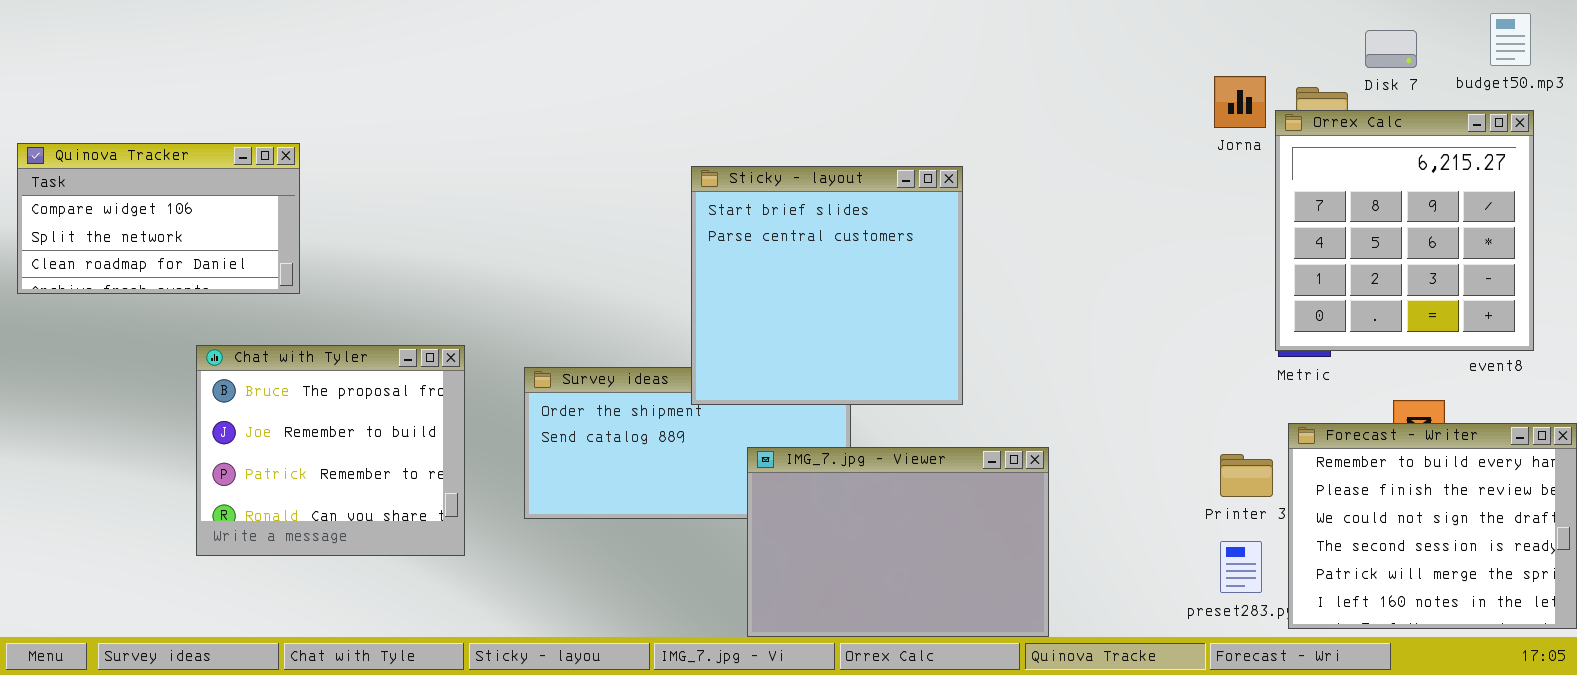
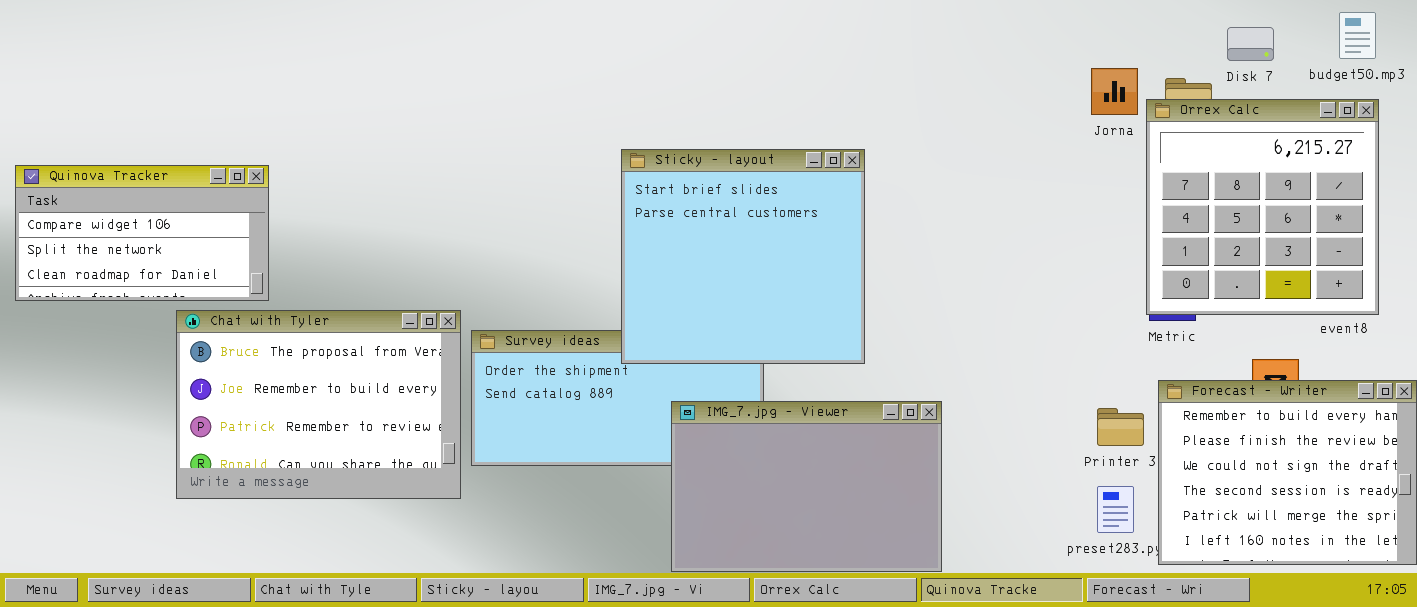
Quinova Tracker: [17,143,300,294] -> [15,165,269,301], moved
Chat with Tyler: [196,345,465,556] -> [176,310,461,499], resized

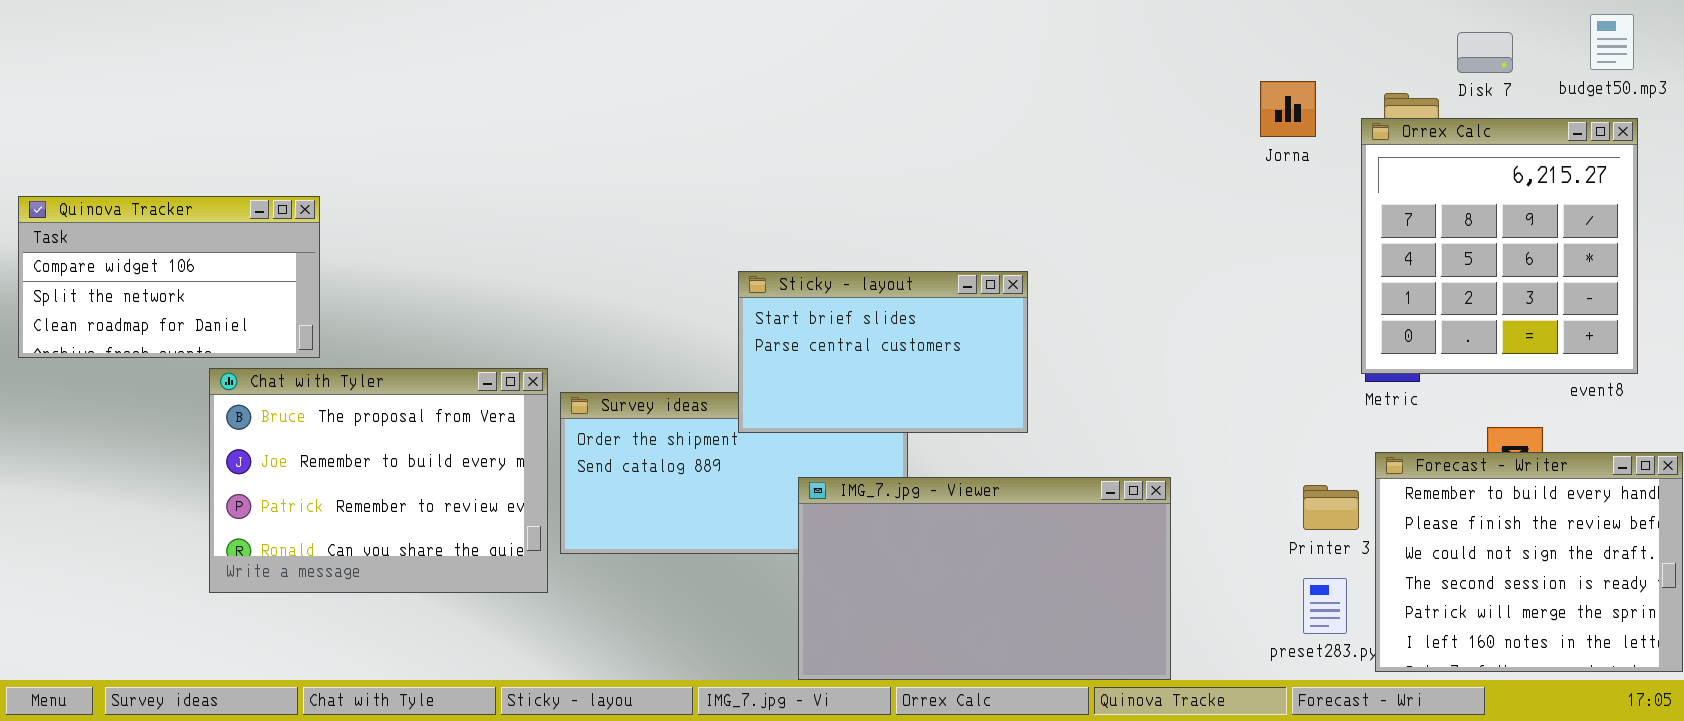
Jorna: [1091,68,1138,115] -> [1260,81,1316,137], moved
Sticky - layout: [621,149,865,364] -> [738,271,1028,433], resized
IMG_7.jpg - Viewer: [671,401,942,572] -> [798,477,1171,680], resized

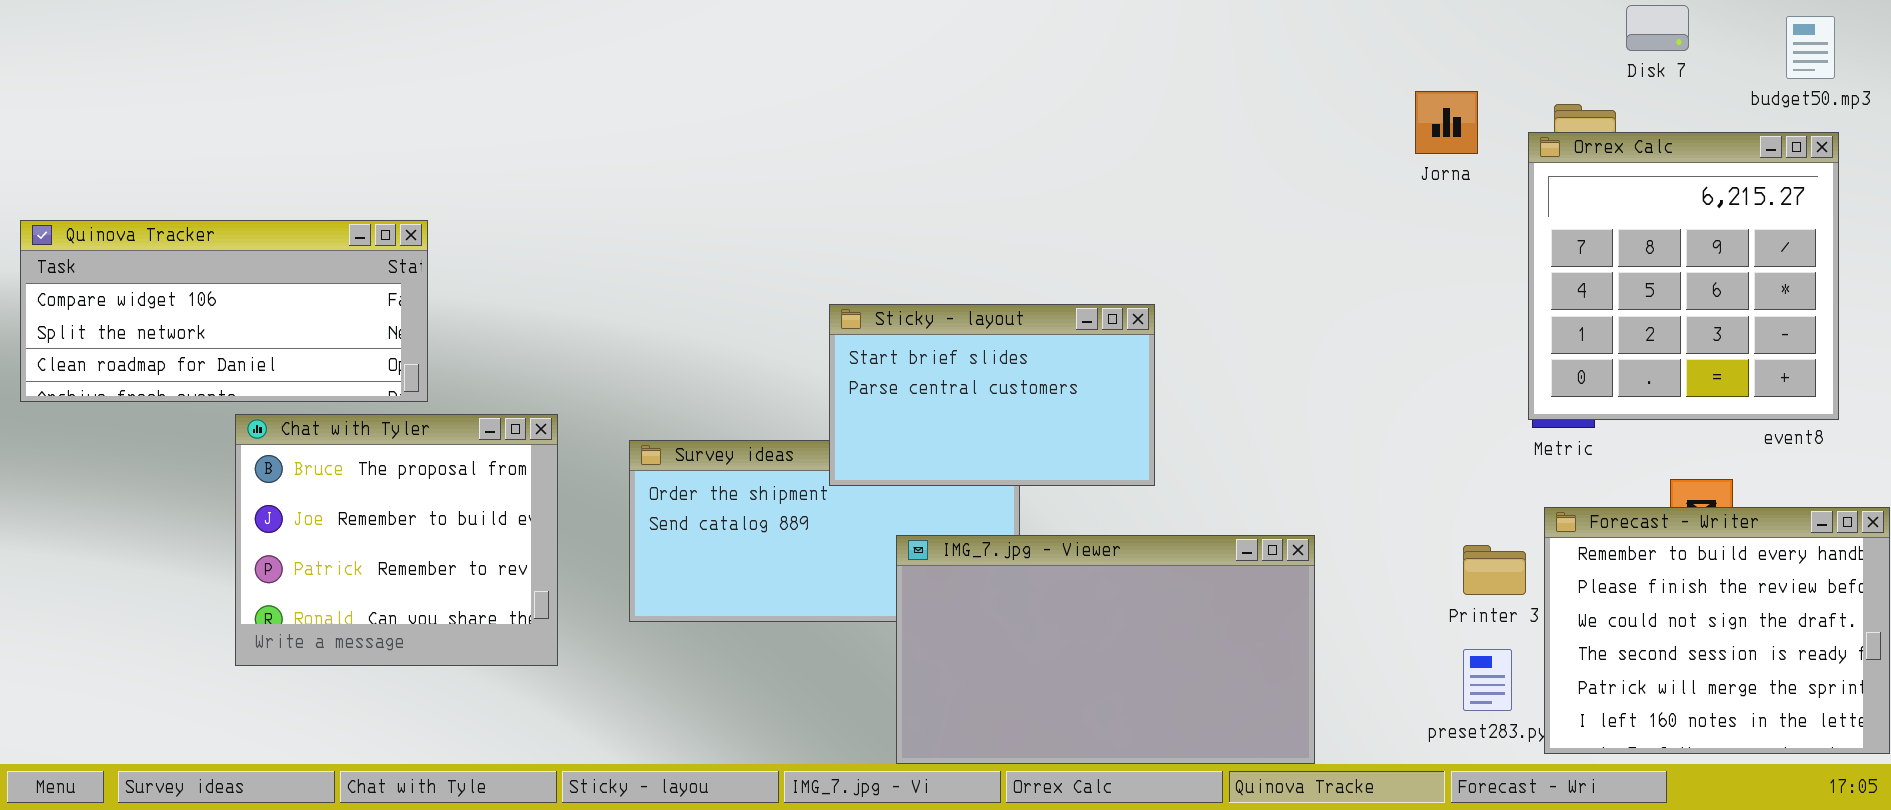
Disk 7: [1457,32,1513,73] -> [1626,5,1689,51], moved
Quinova Tracker: [18,196,320,358] -> [20,220,428,402], resized
Chat with Tyler: [209,368,548,593] -> [235,414,558,666], resized

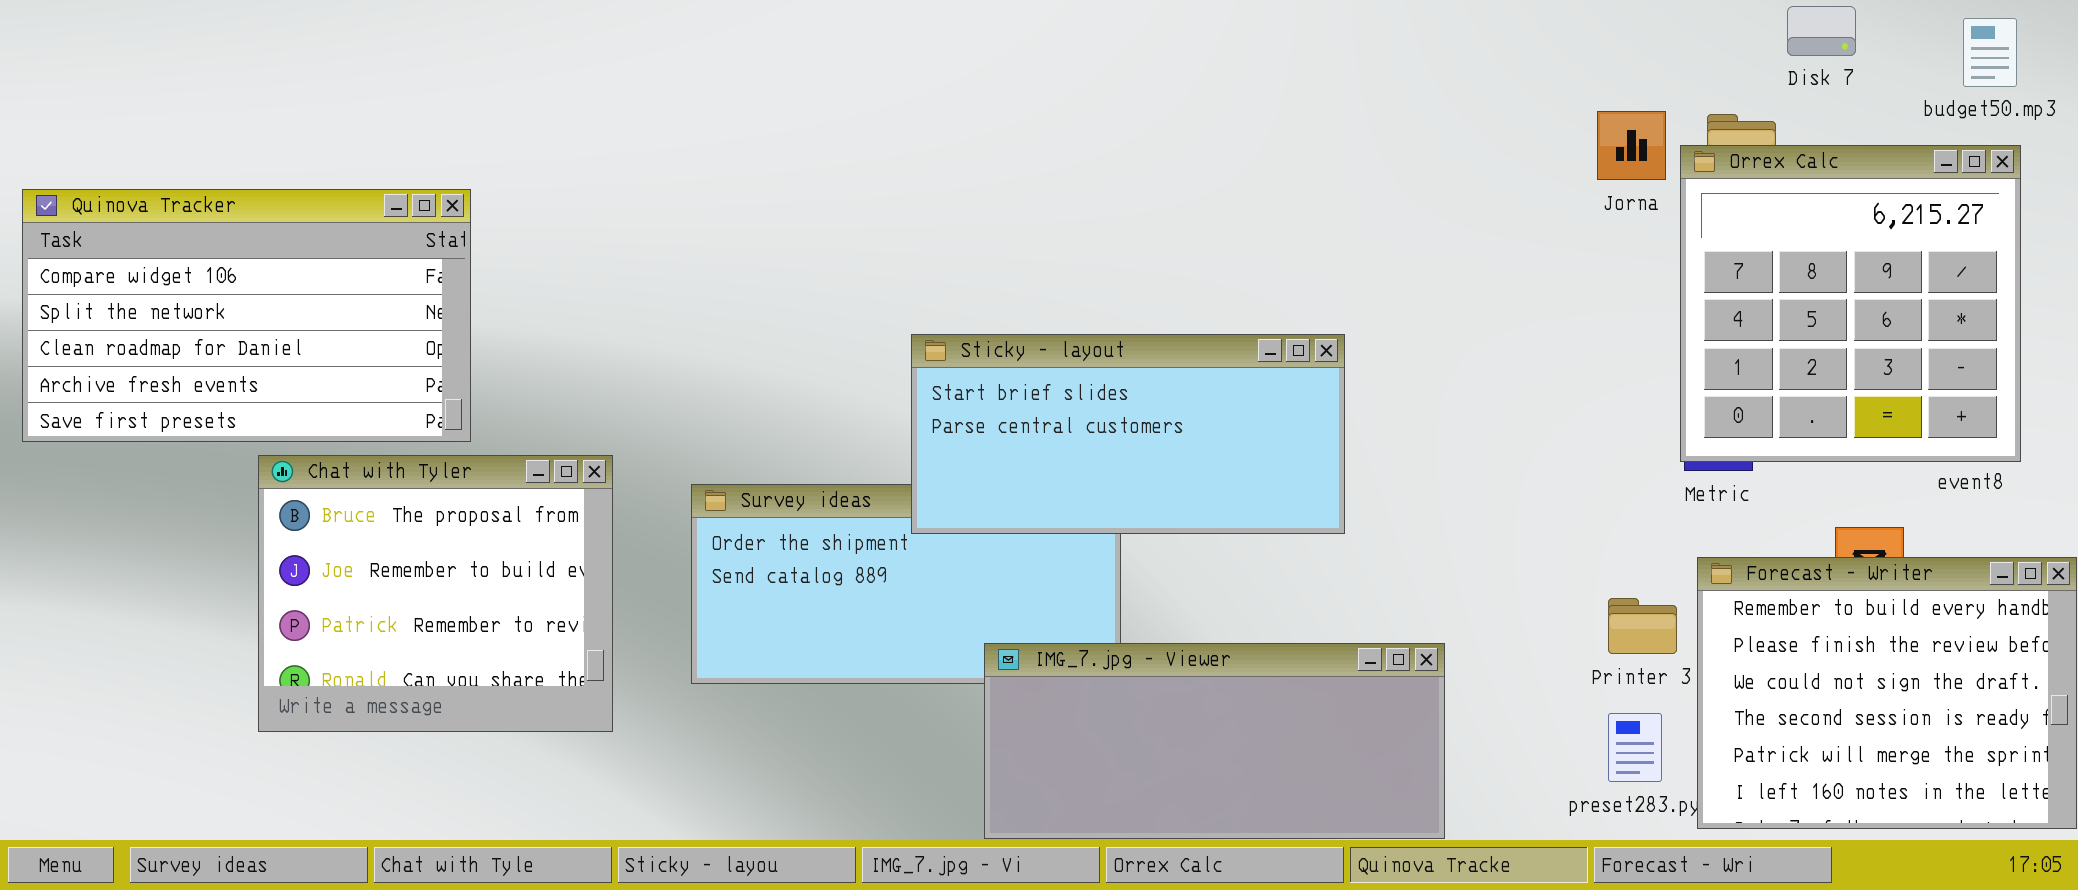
Jorna: [1415,91,1478,154] -> [1597,111,1666,180], moved
Quinova Tracker: [20,220,428,402] -> [22,189,471,442], resized
Sticky - layout: [829,304,1155,486] -> [911,334,1345,534], resized
IMG_7.jpg - Viewer: [896,535,1315,764] -> [984,643,1445,839], resized

